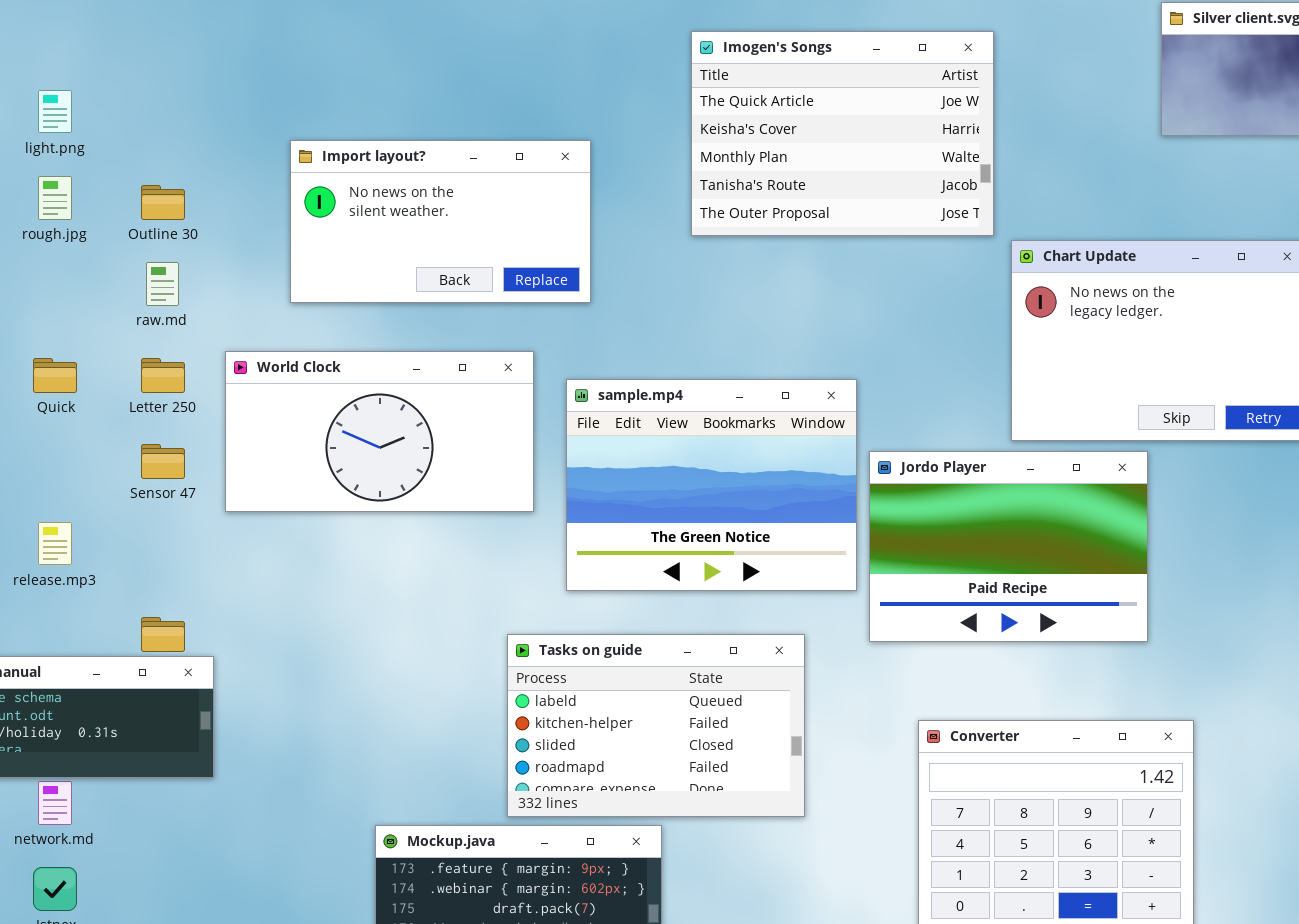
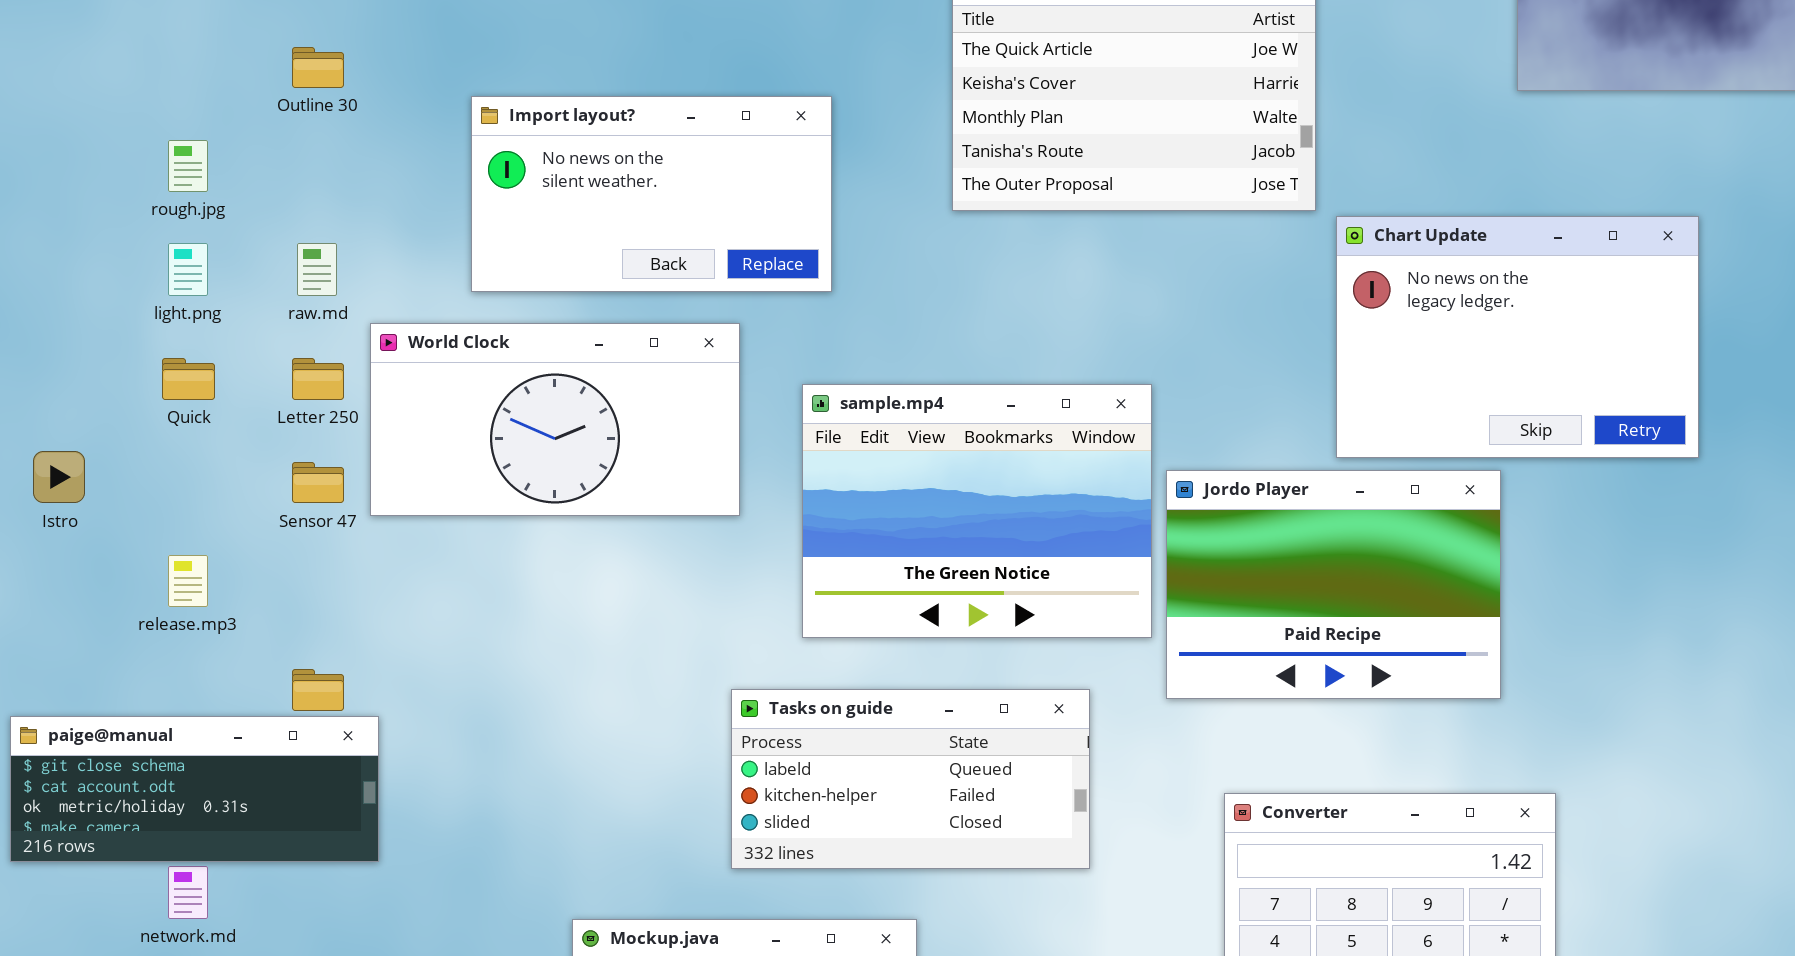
light.png: [38,90,72,133] -> [168,243,208,296], moved
Outline 30: [141,185,185,220] -> [292,47,344,88], moved
World Clock: [225,351,534,512] -> [370,323,740,516], moved
Tasks on guide: [507,634,805,817] -> [731,689,1090,869], resized

